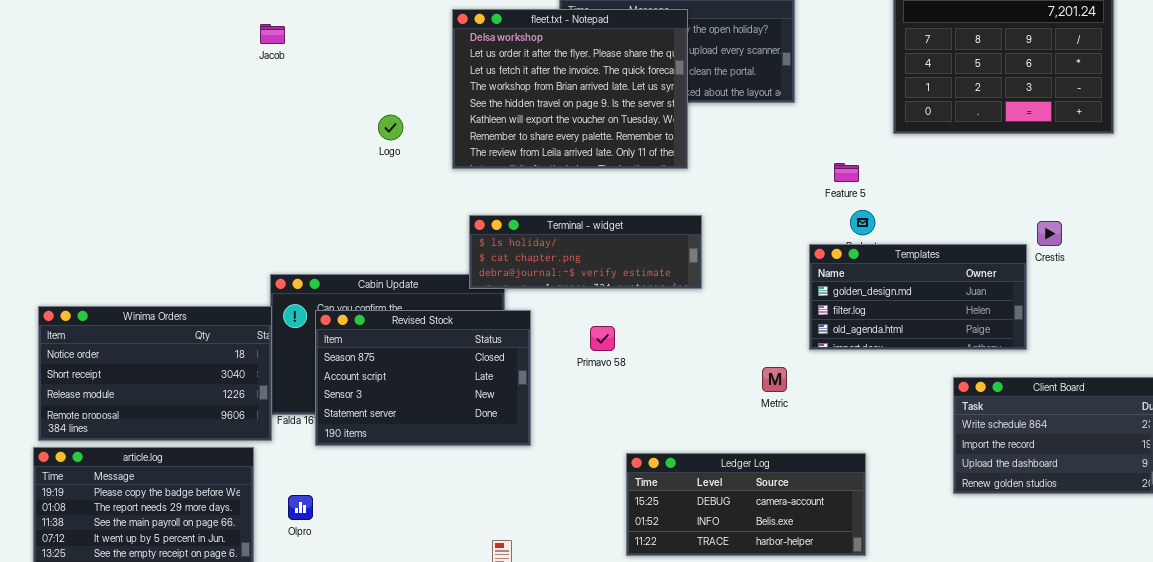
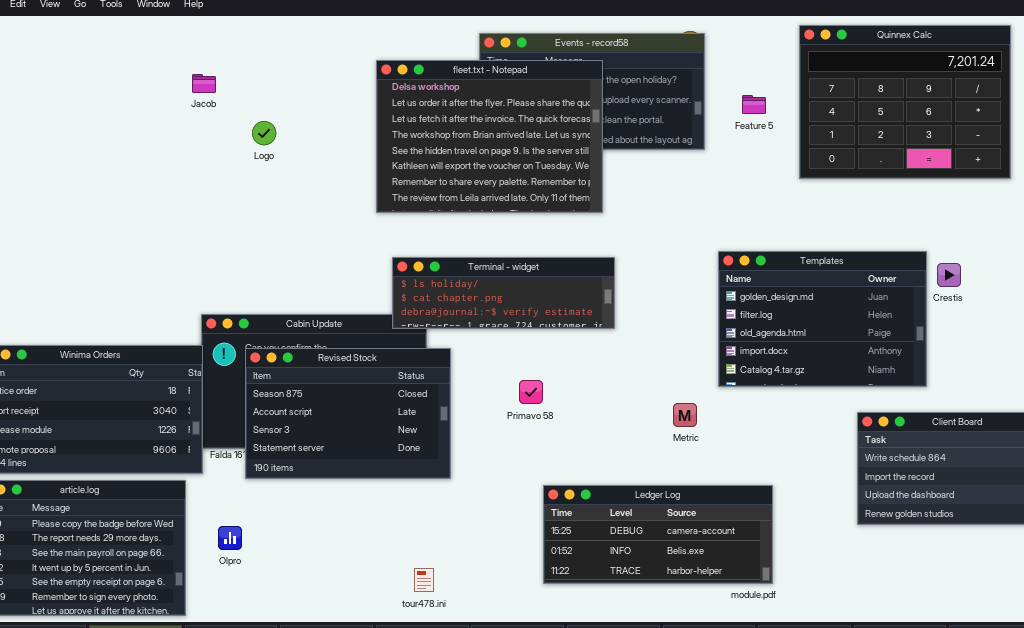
Logo: [378,115,403,140] -> [252,121,276,145], moved
Feature 5: [834,163,859,182] -> [742,95,766,114], moved
Templates: [809,244,1027,350] -> [718,251,927,387], resized
Primavo 58: [590,326,615,351] -> [519,380,543,404], moved

